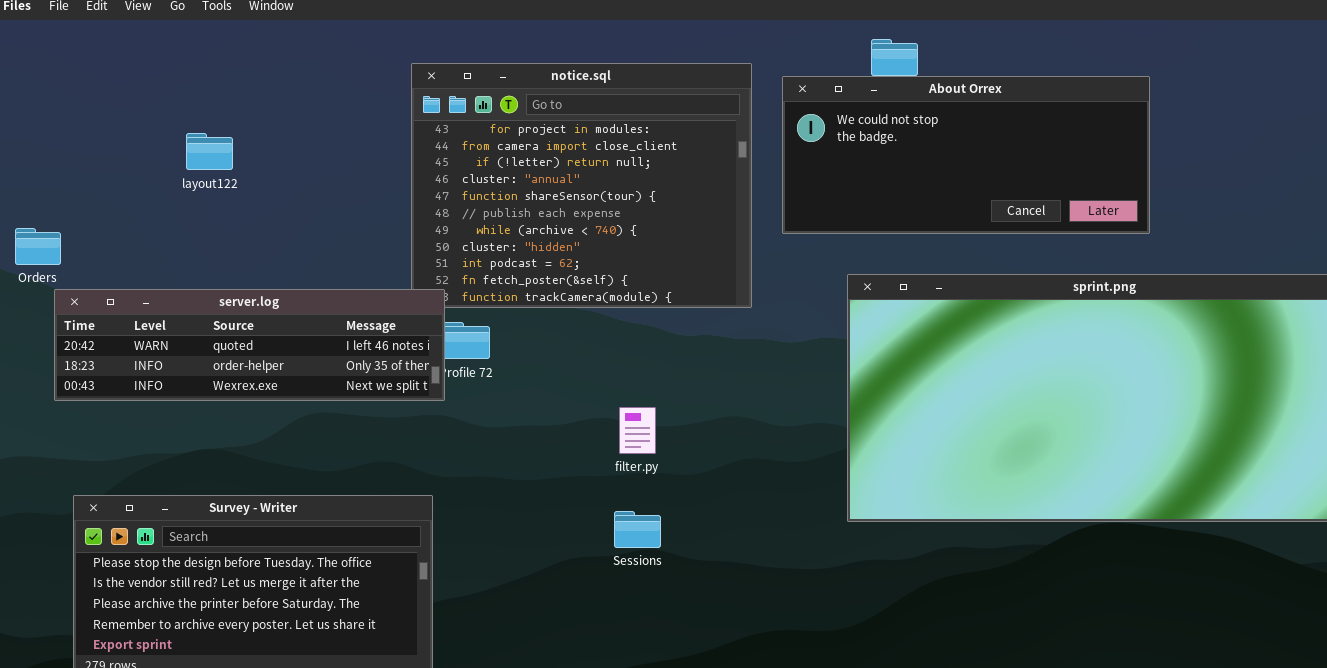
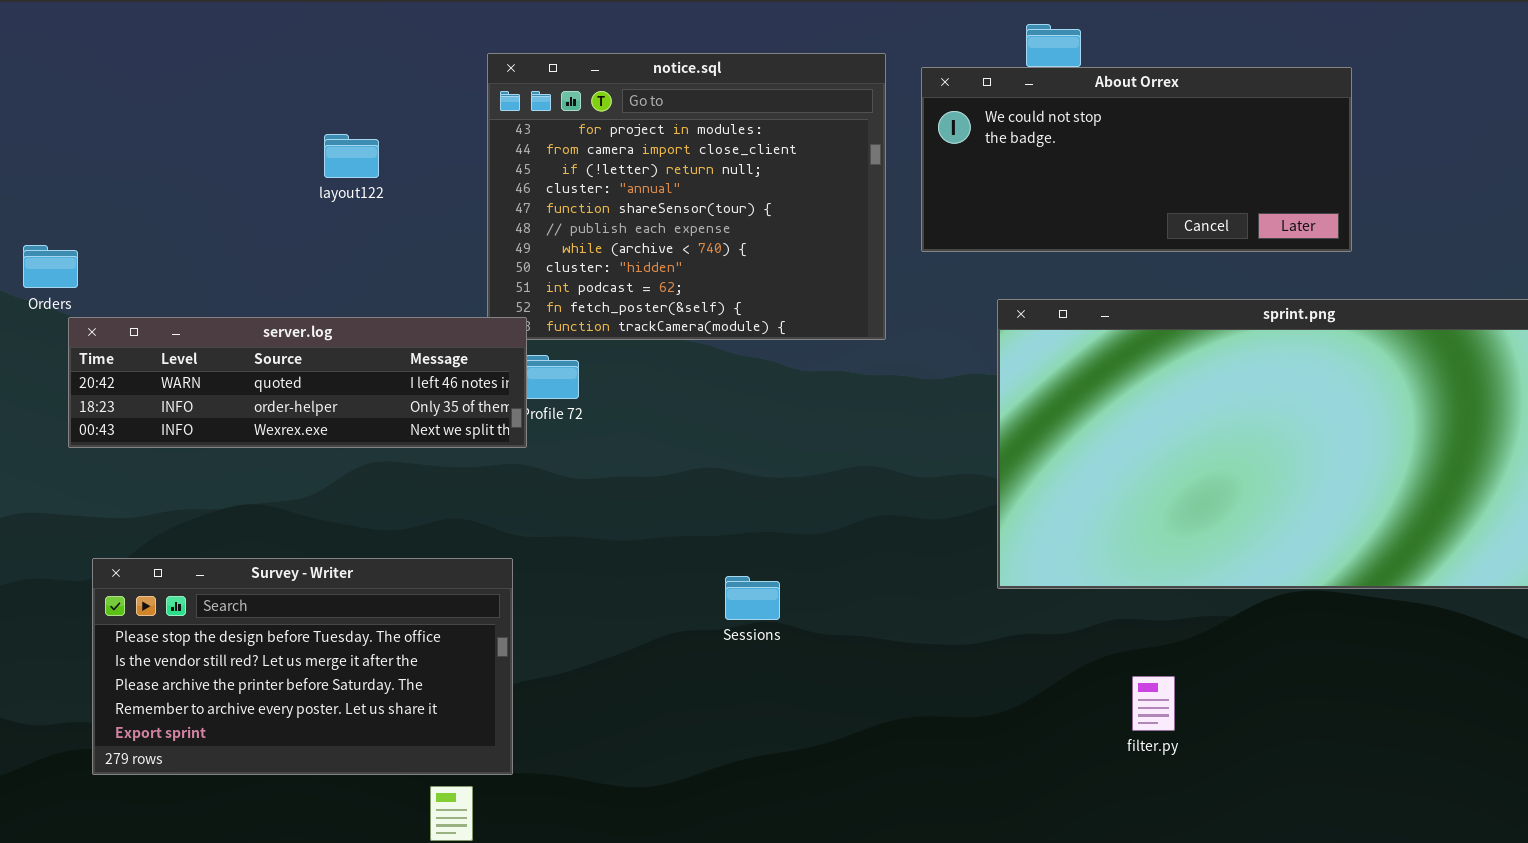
layout122: [186,133,233,170] -> [324,134,379,178], moved
filter.py: [619,407,656,454] -> [1132,676,1175,731], moved

